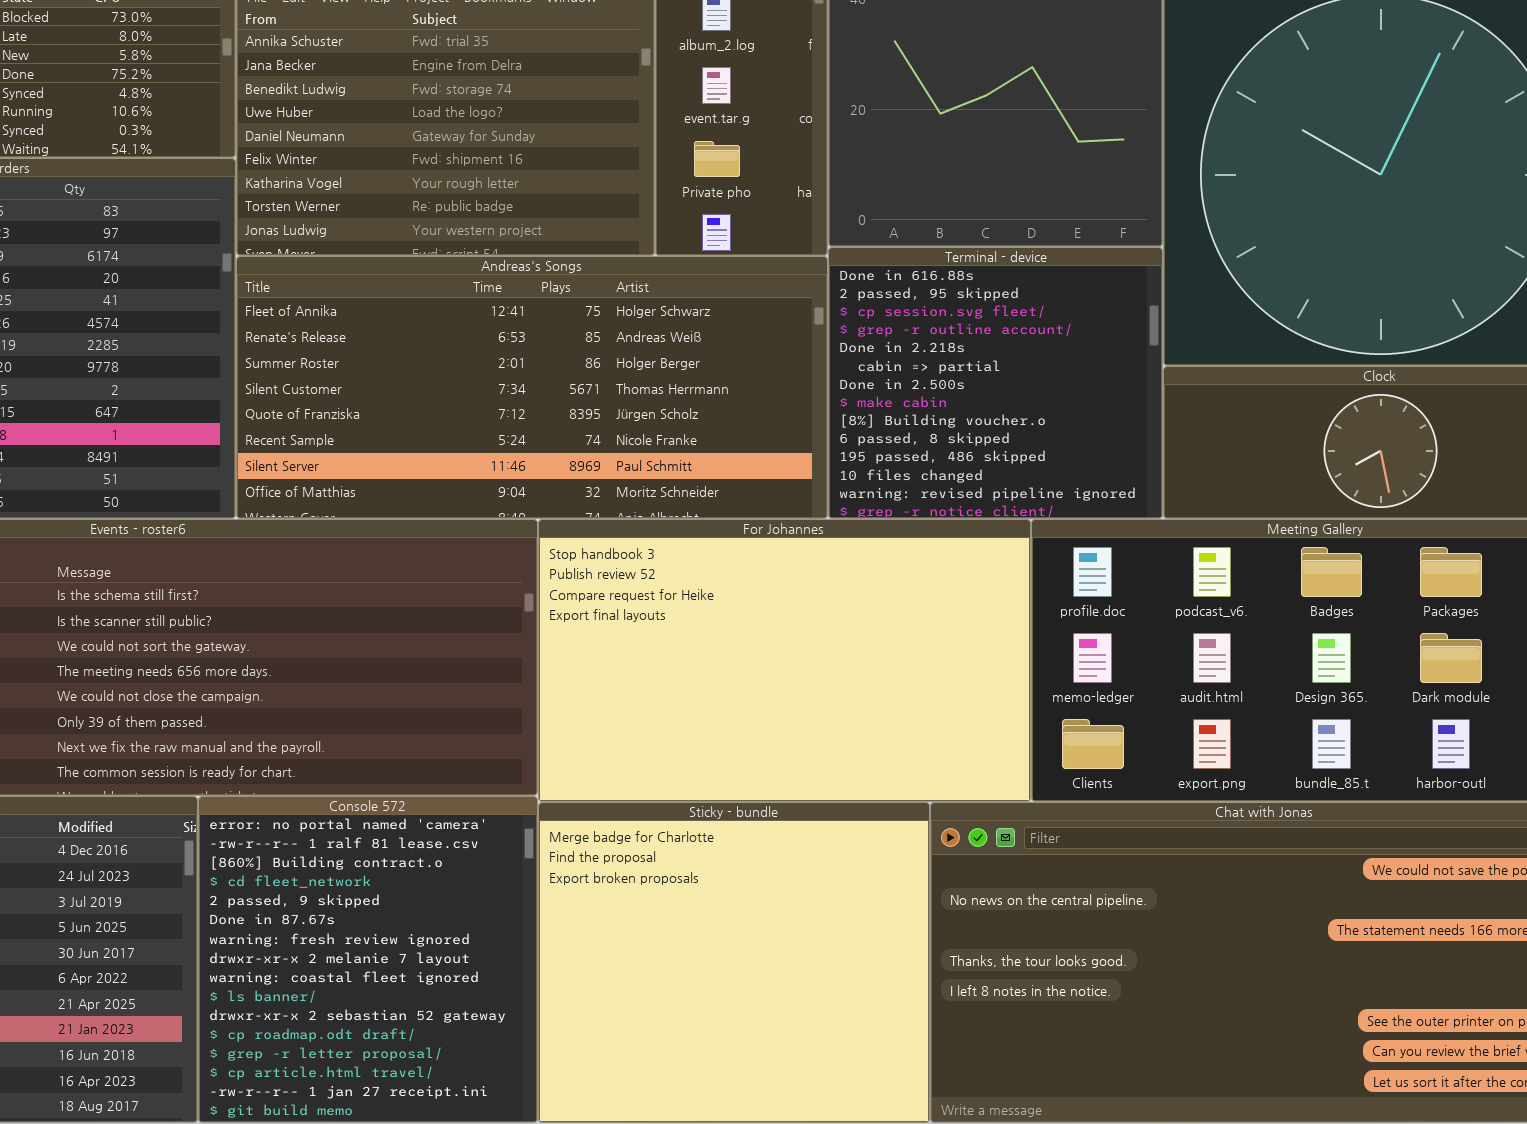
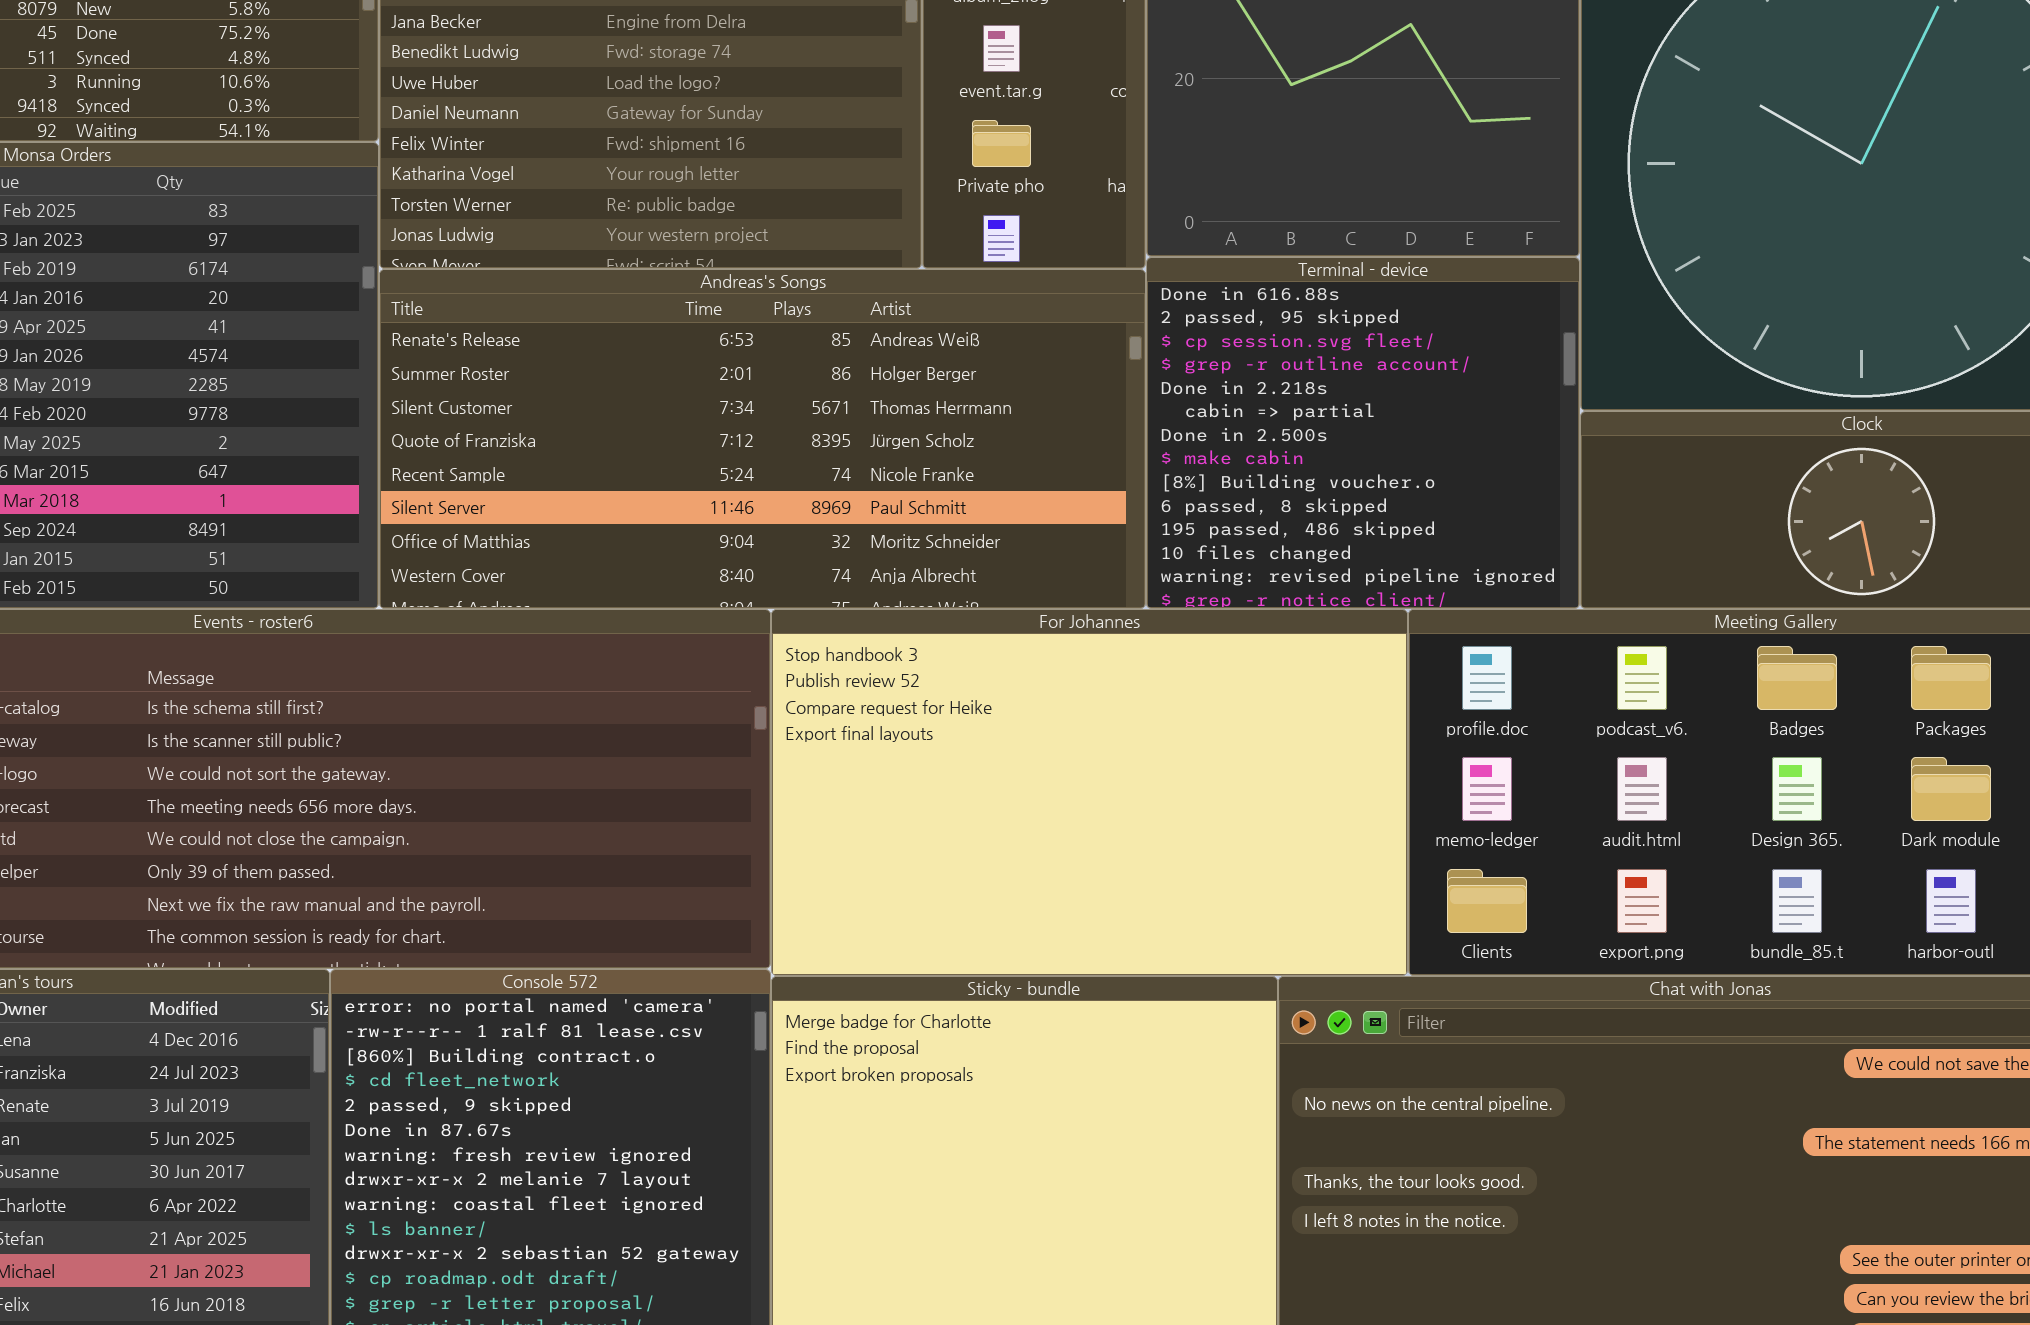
Andreas's Songs: [236,256,828,519] -> [379,269,1146,609], scrolled down 1 row

